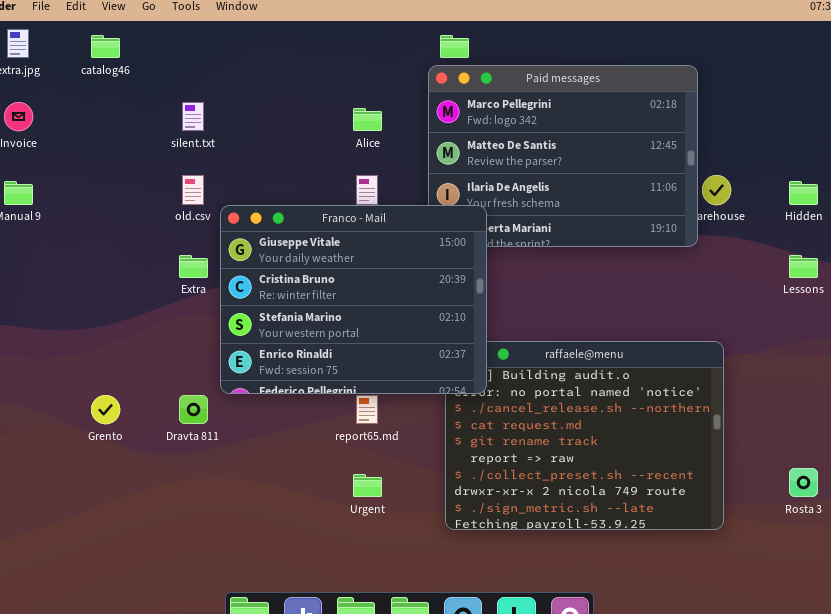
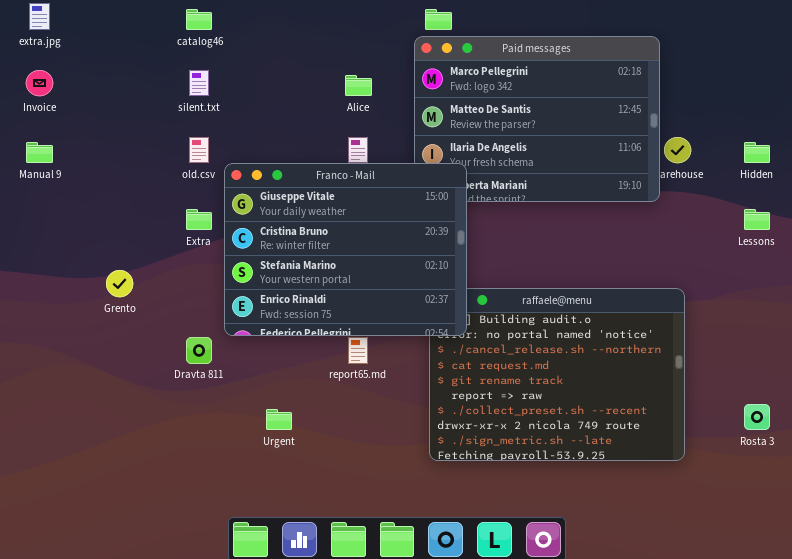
catalog46: [91,35,120,58] -> [186,9,212,30], moved
Grento: [91,395,120,424] -> [106,270,133,297], moved
Urgent: [353,474,382,497] -> [266,409,292,430], moved

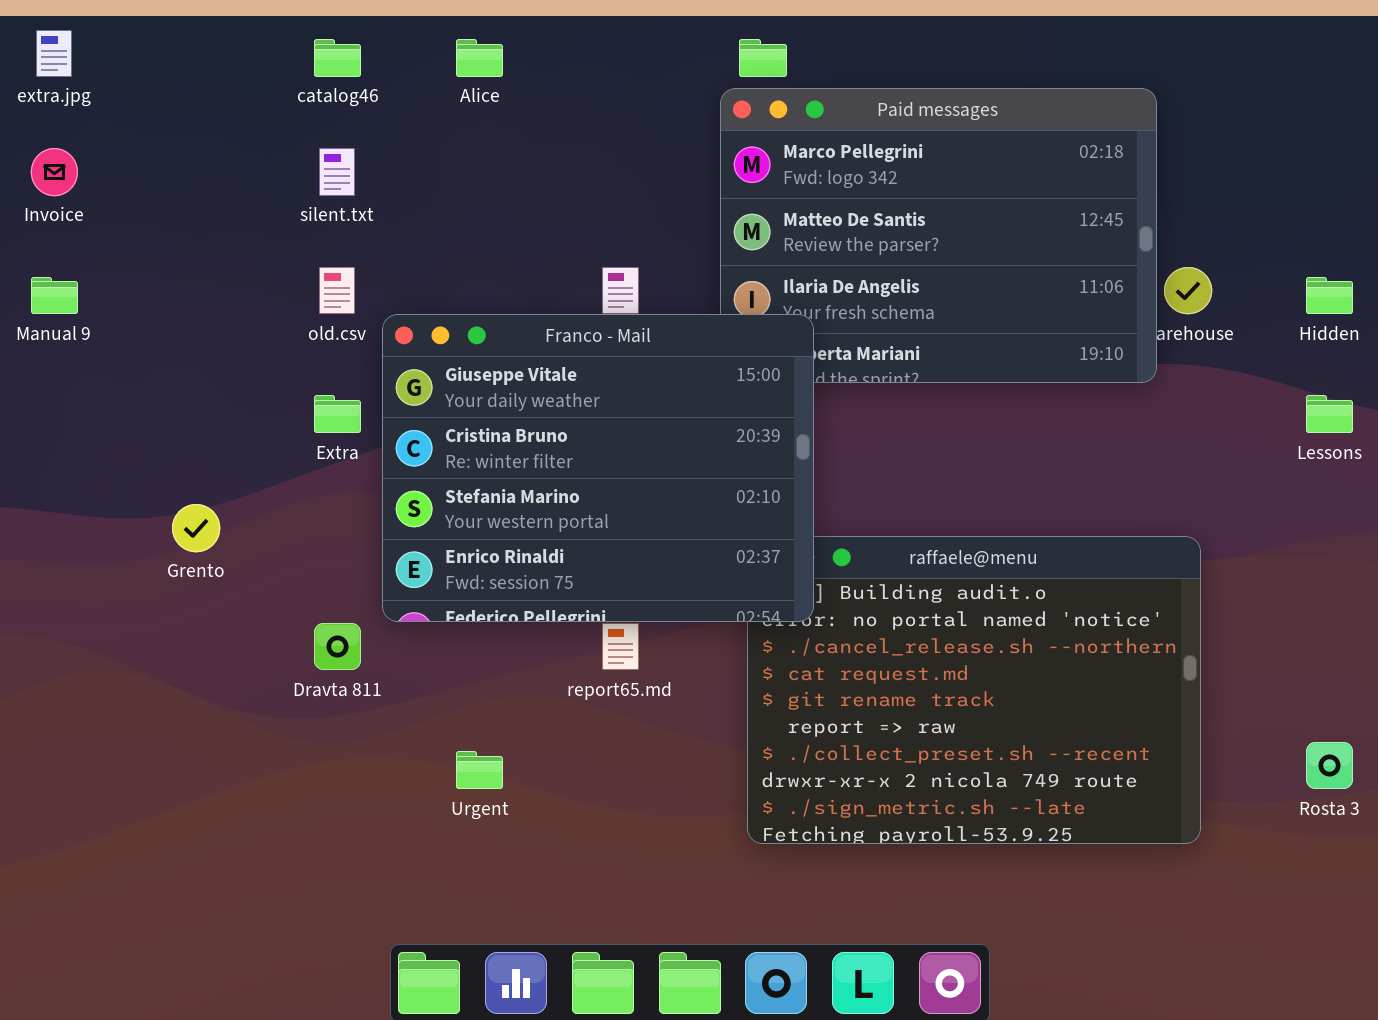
Alice: [345,75,372,96] -> [456,39,503,77], moved

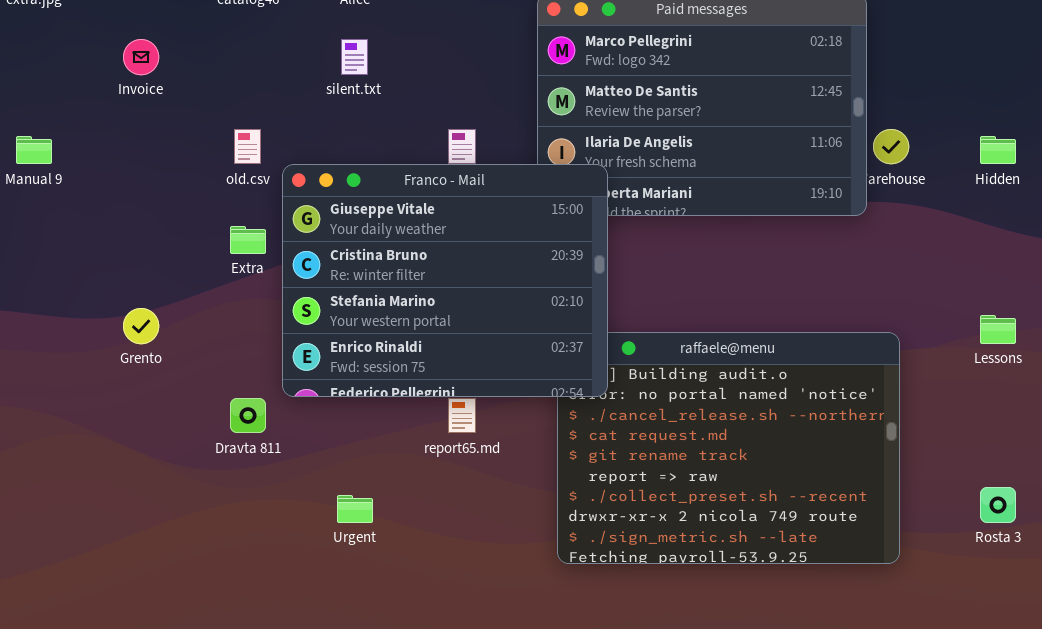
Invoice: [31,148,78,196] -> [123,39,159,75], moved
silent.txt: [319,148,355,196] -> [341,39,368,75], moved
Lessons: [1306,395,1353,433] -> [980,315,1016,344], moved

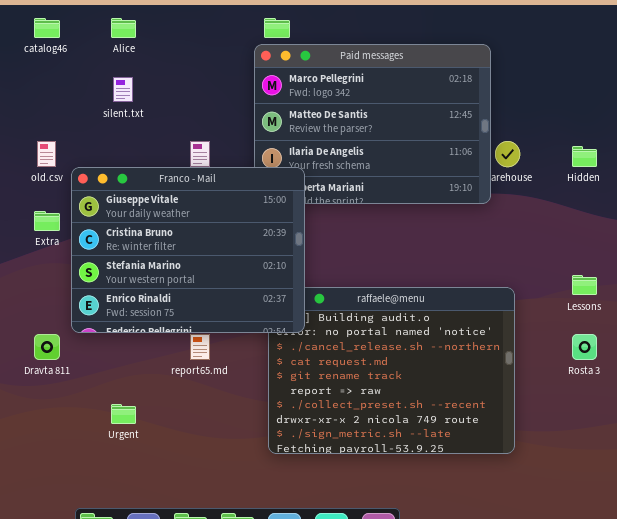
Rosta 3: [980,487,1016,523] -> [572,334,597,360], moved

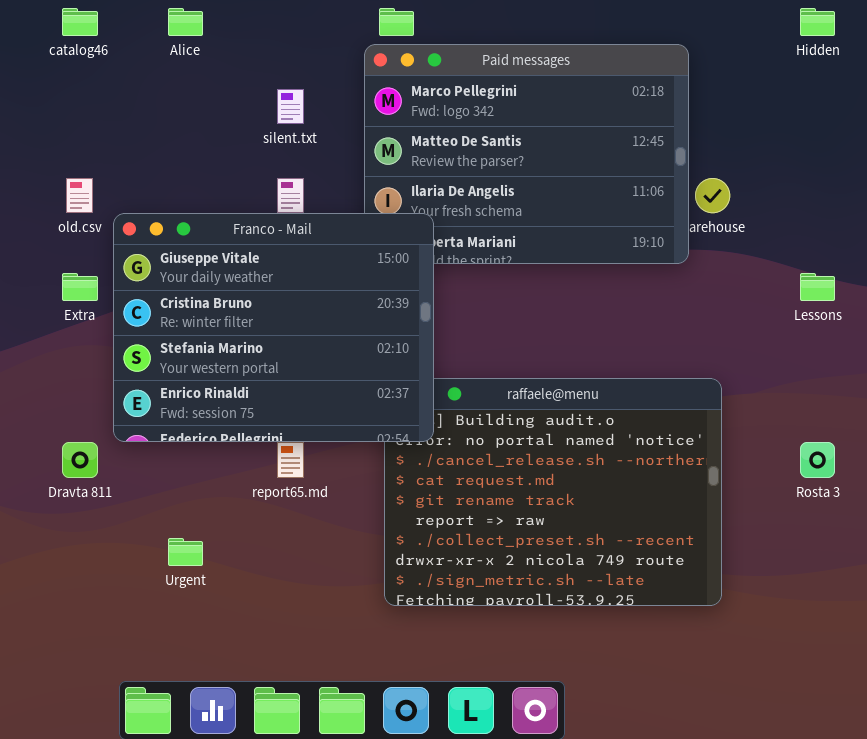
silent.txt: [113,77,133,102] -> [277,89,304,124], moved
Hidden: [572,146,597,167] -> [800,8,835,36], moved
Lessons: [572,275,597,295] -> [800,273,835,301], moved

